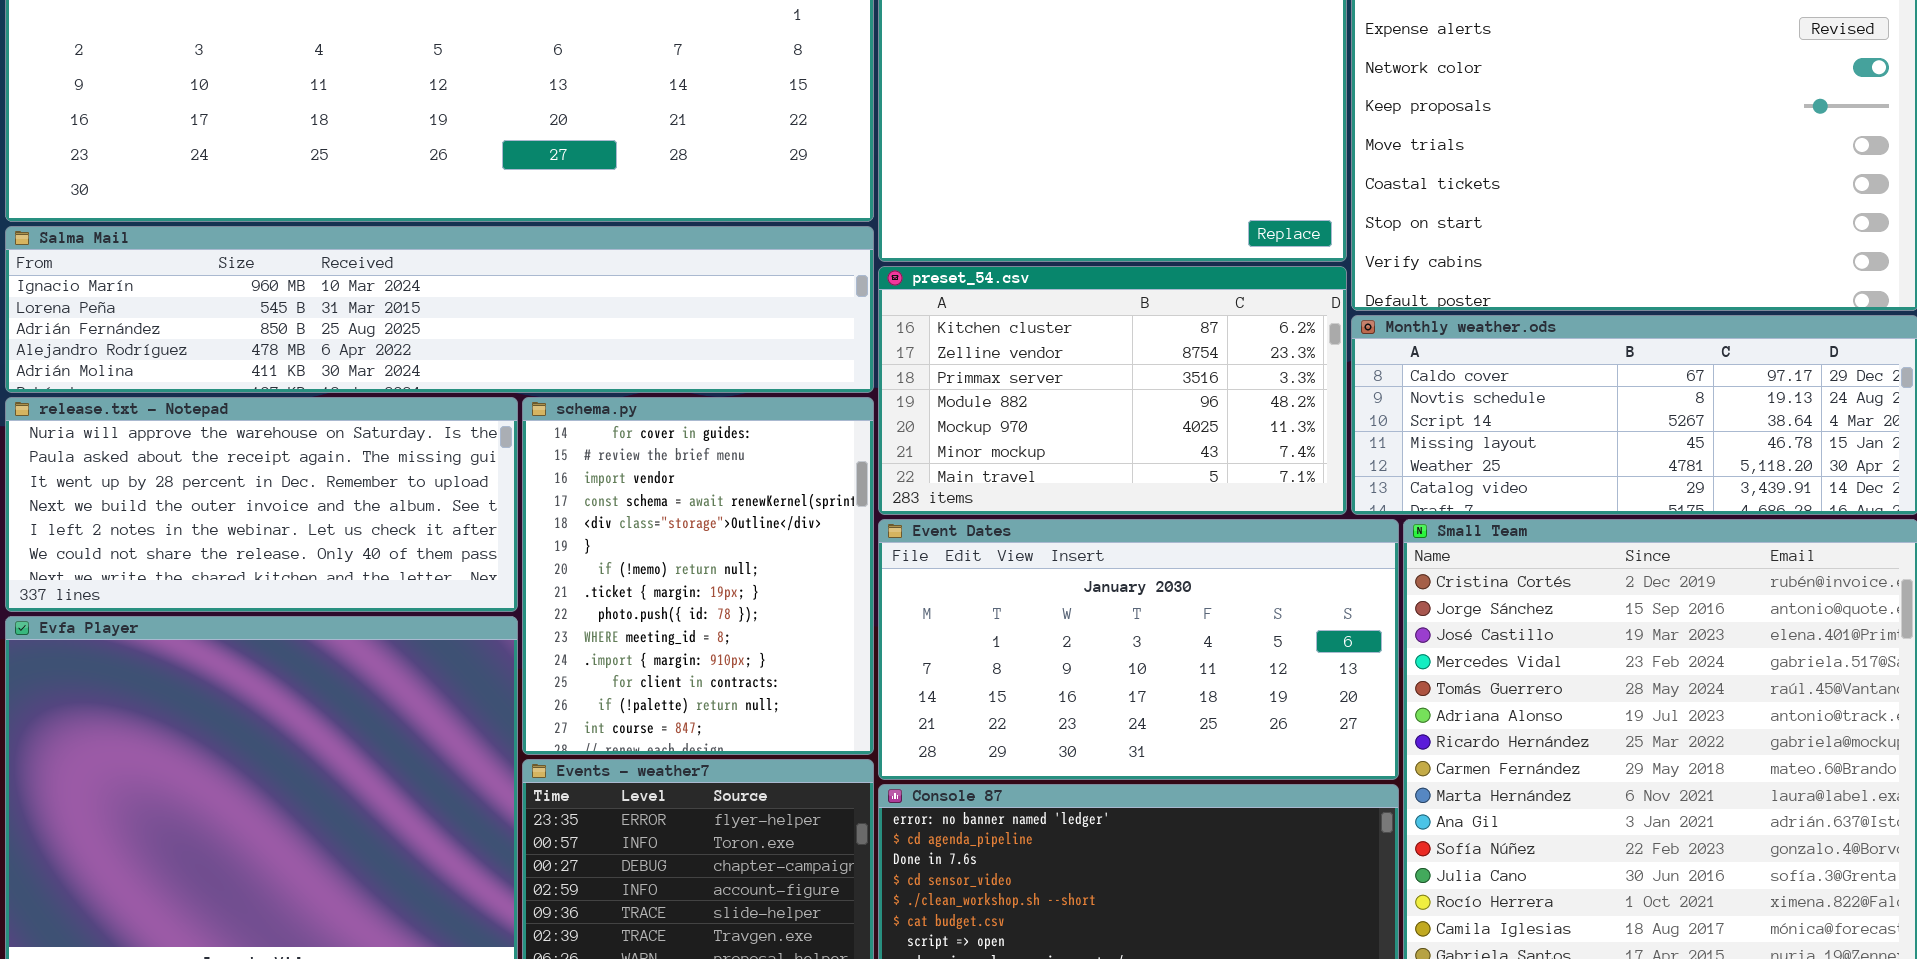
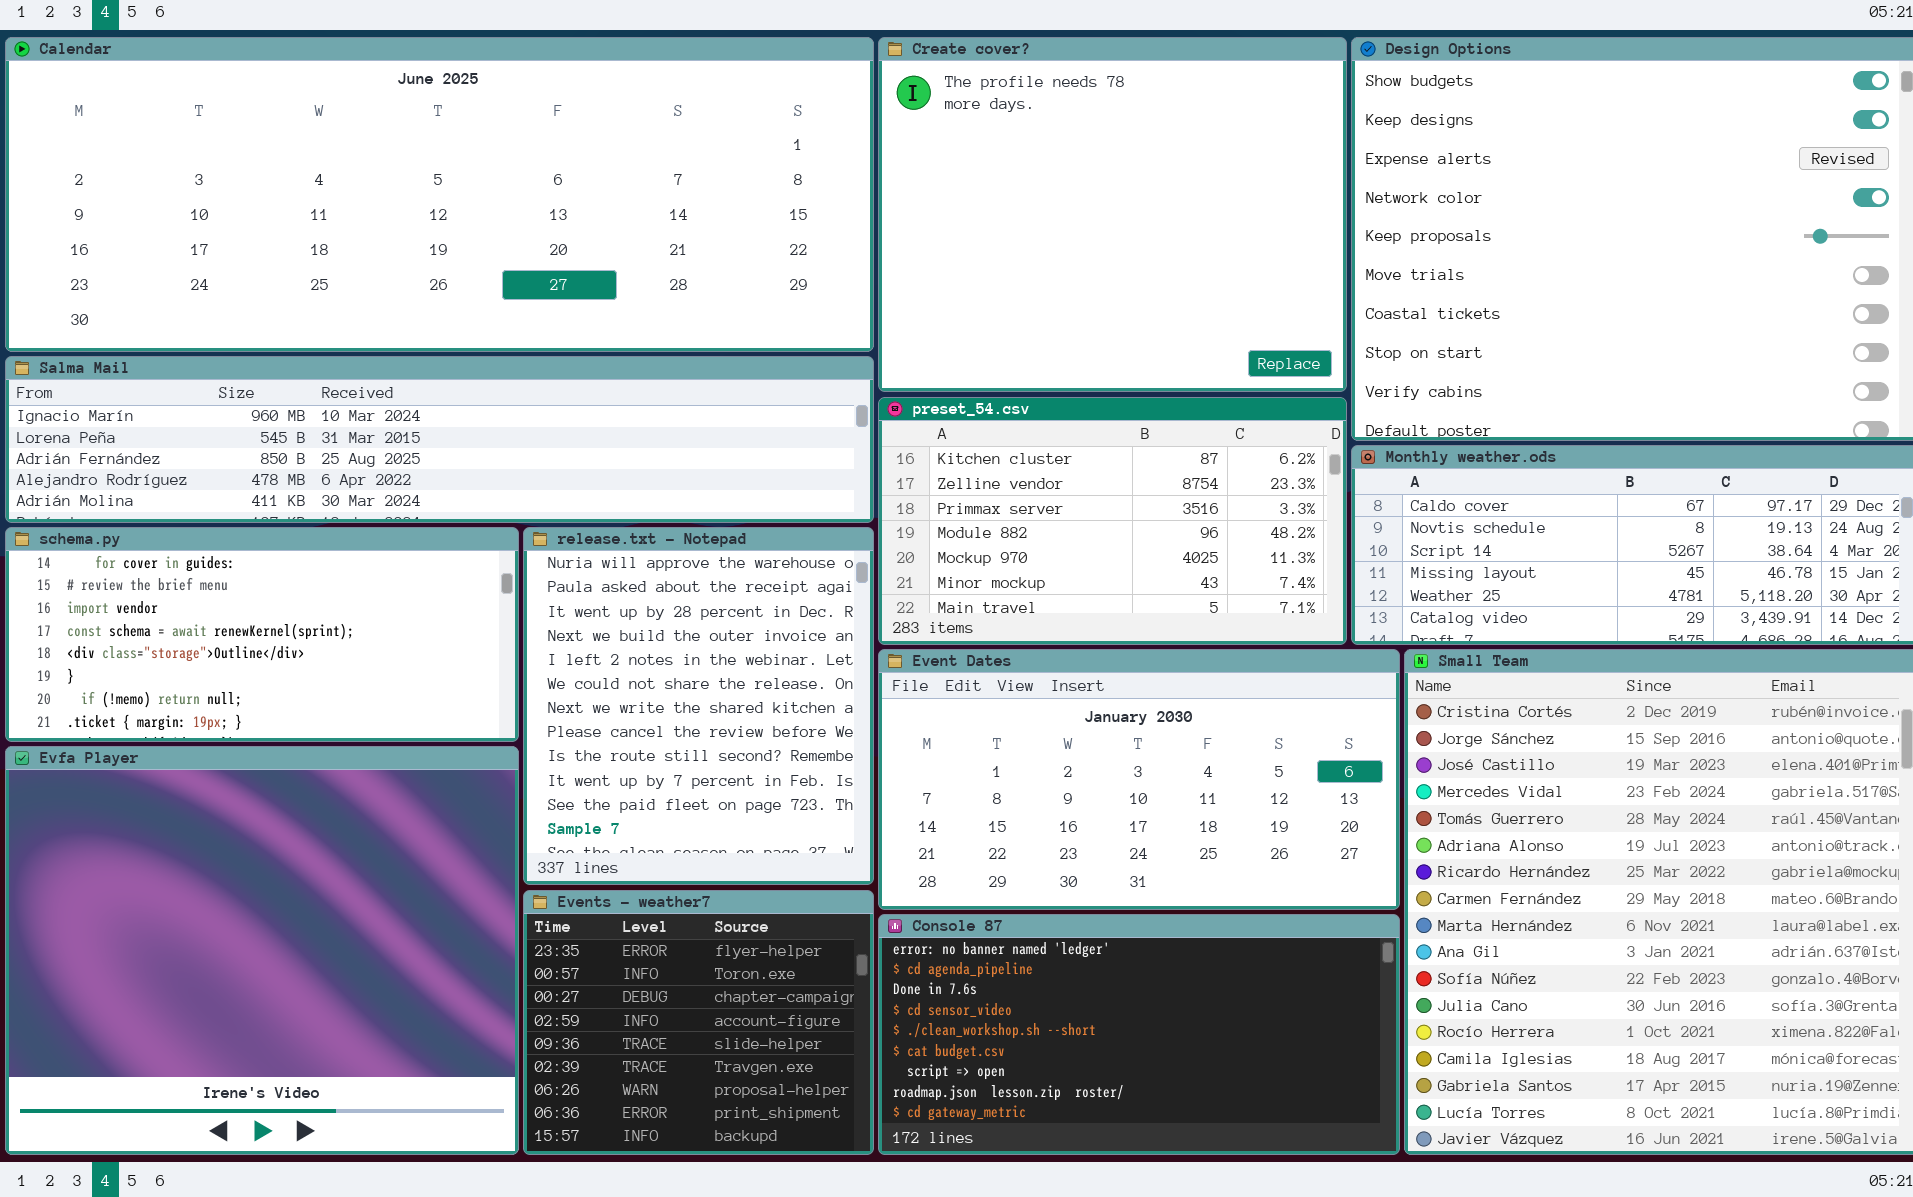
release.txt - Notepad: [5,397,518,612] -> [523,527,874,885], moved, resized
schema.py: [522,397,874,755] -> [5,527,519,742], moved, resized

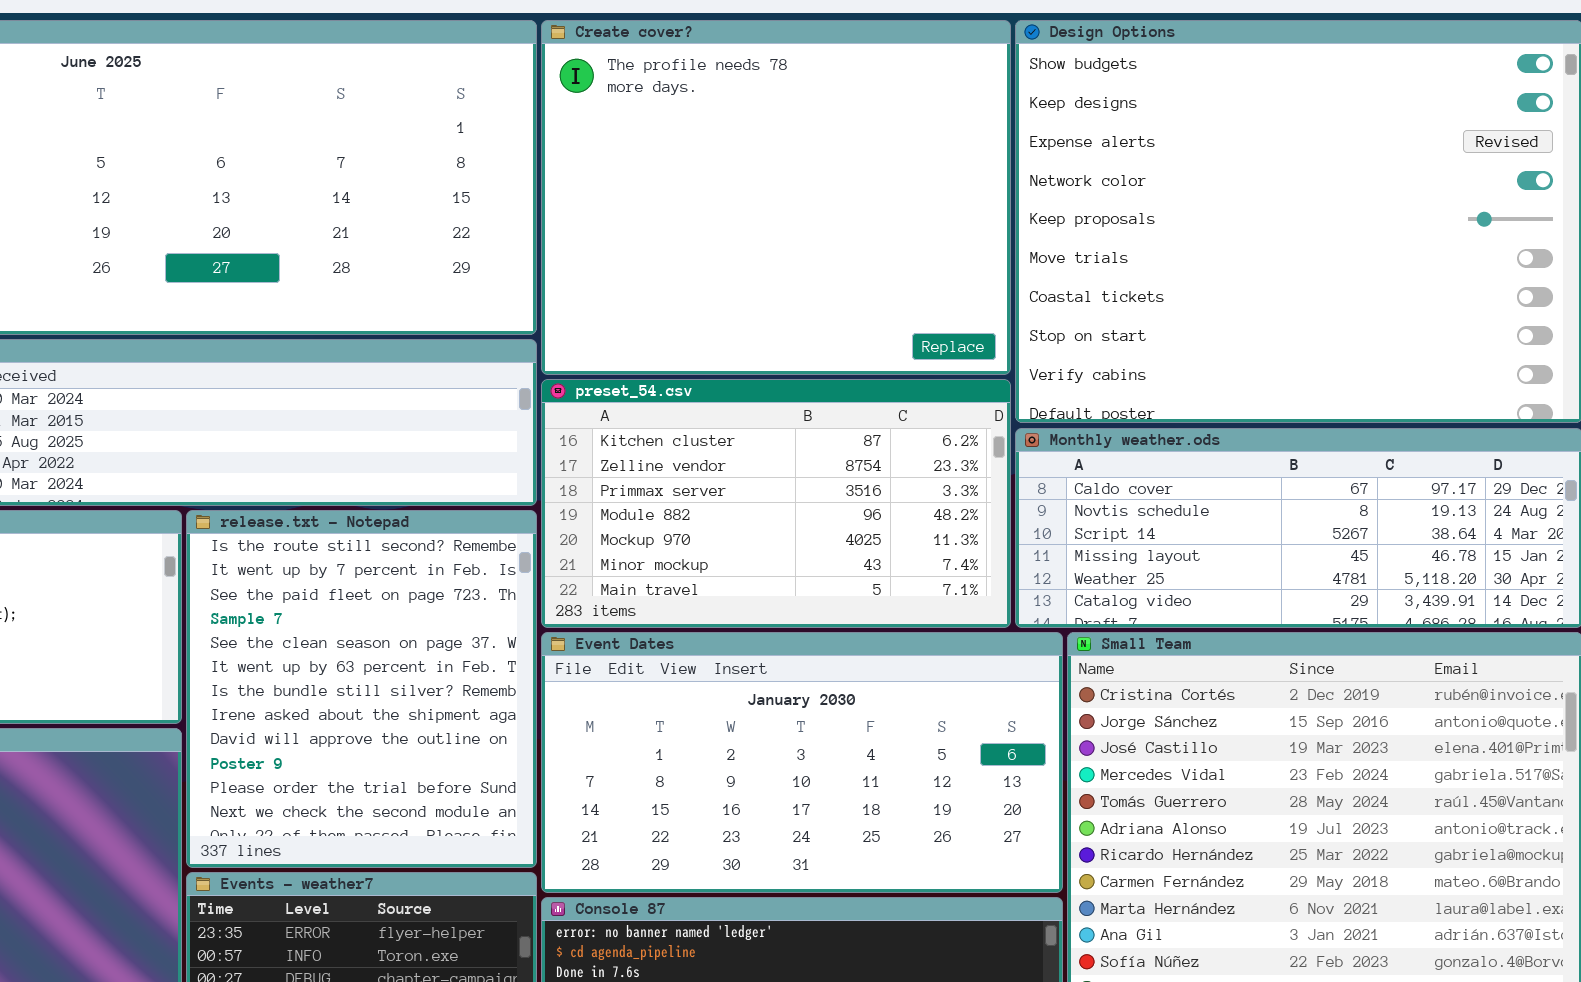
release.txt - Notepad: [523,527,874,885] -> [186,510,537,868], scrolled down 8 rows

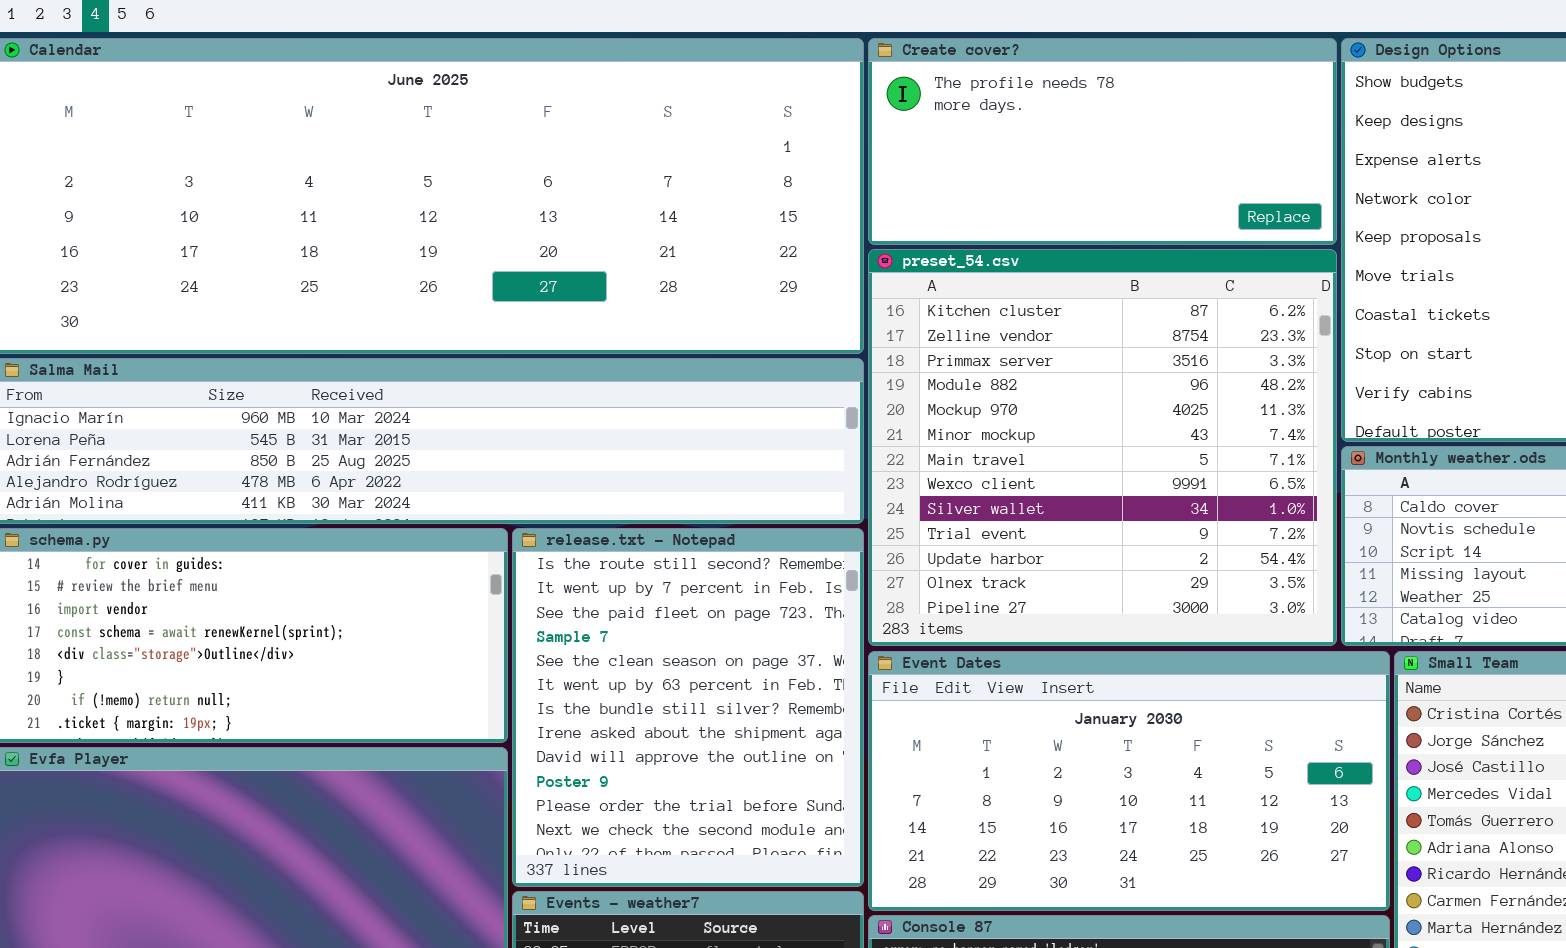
Create cover?: [541,20,1011,375] -> [868,38,1337,245], resized
preset_54.csv: [541,379,1011,628] -> [868,249,1337,646], resized

